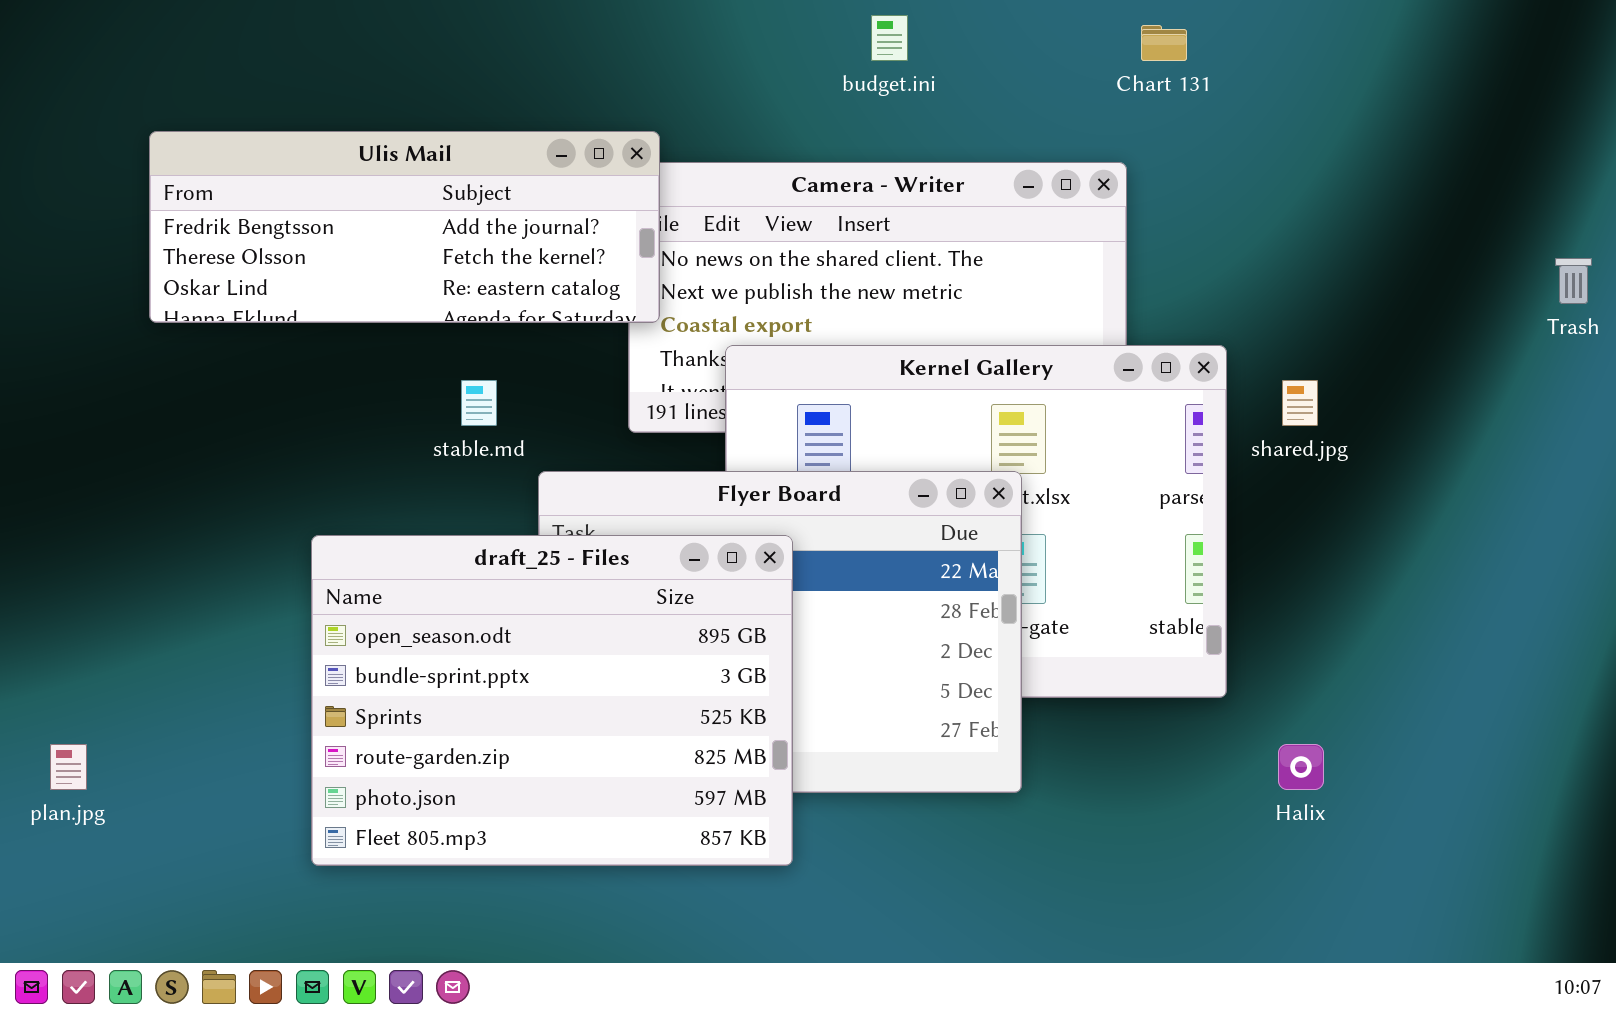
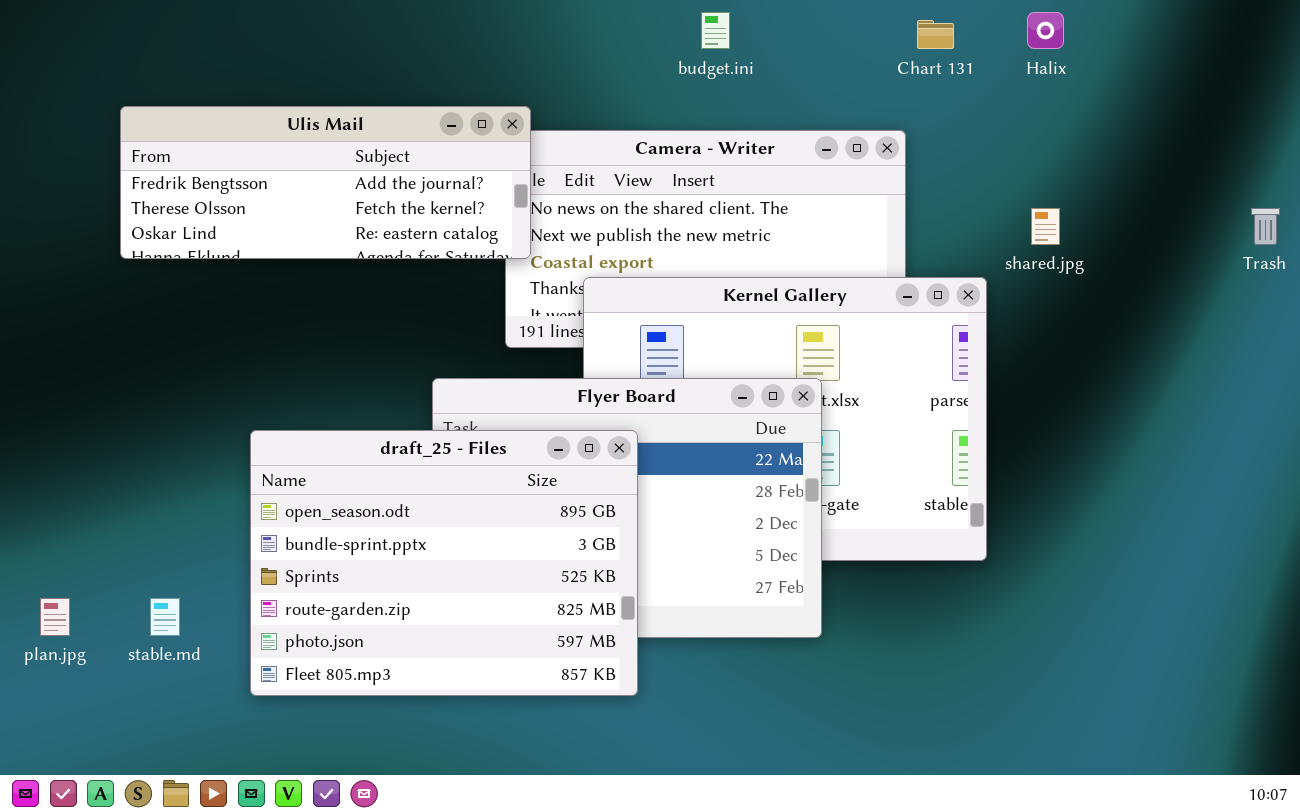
stable.md: [461,380,497,426] -> [150,598,180,636], moved
shared.jpg: [1282,380,1318,426] -> [1031,208,1060,245], moved
Halix: [1278,744,1324,790] -> [1027,12,1064,49], moved

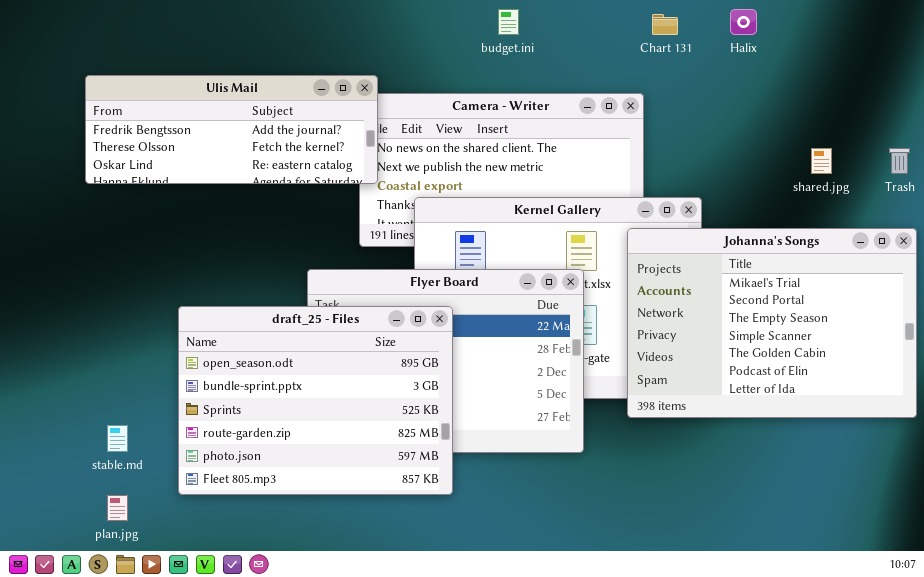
shared.jpg: [1031,208,1060,245] -> [811,148,832,174], moved
Johanna's Songs: none -> [627,228,917,418], opened
plan.jpg: [40,598,70,636] -> [107,495,128,521], moved

